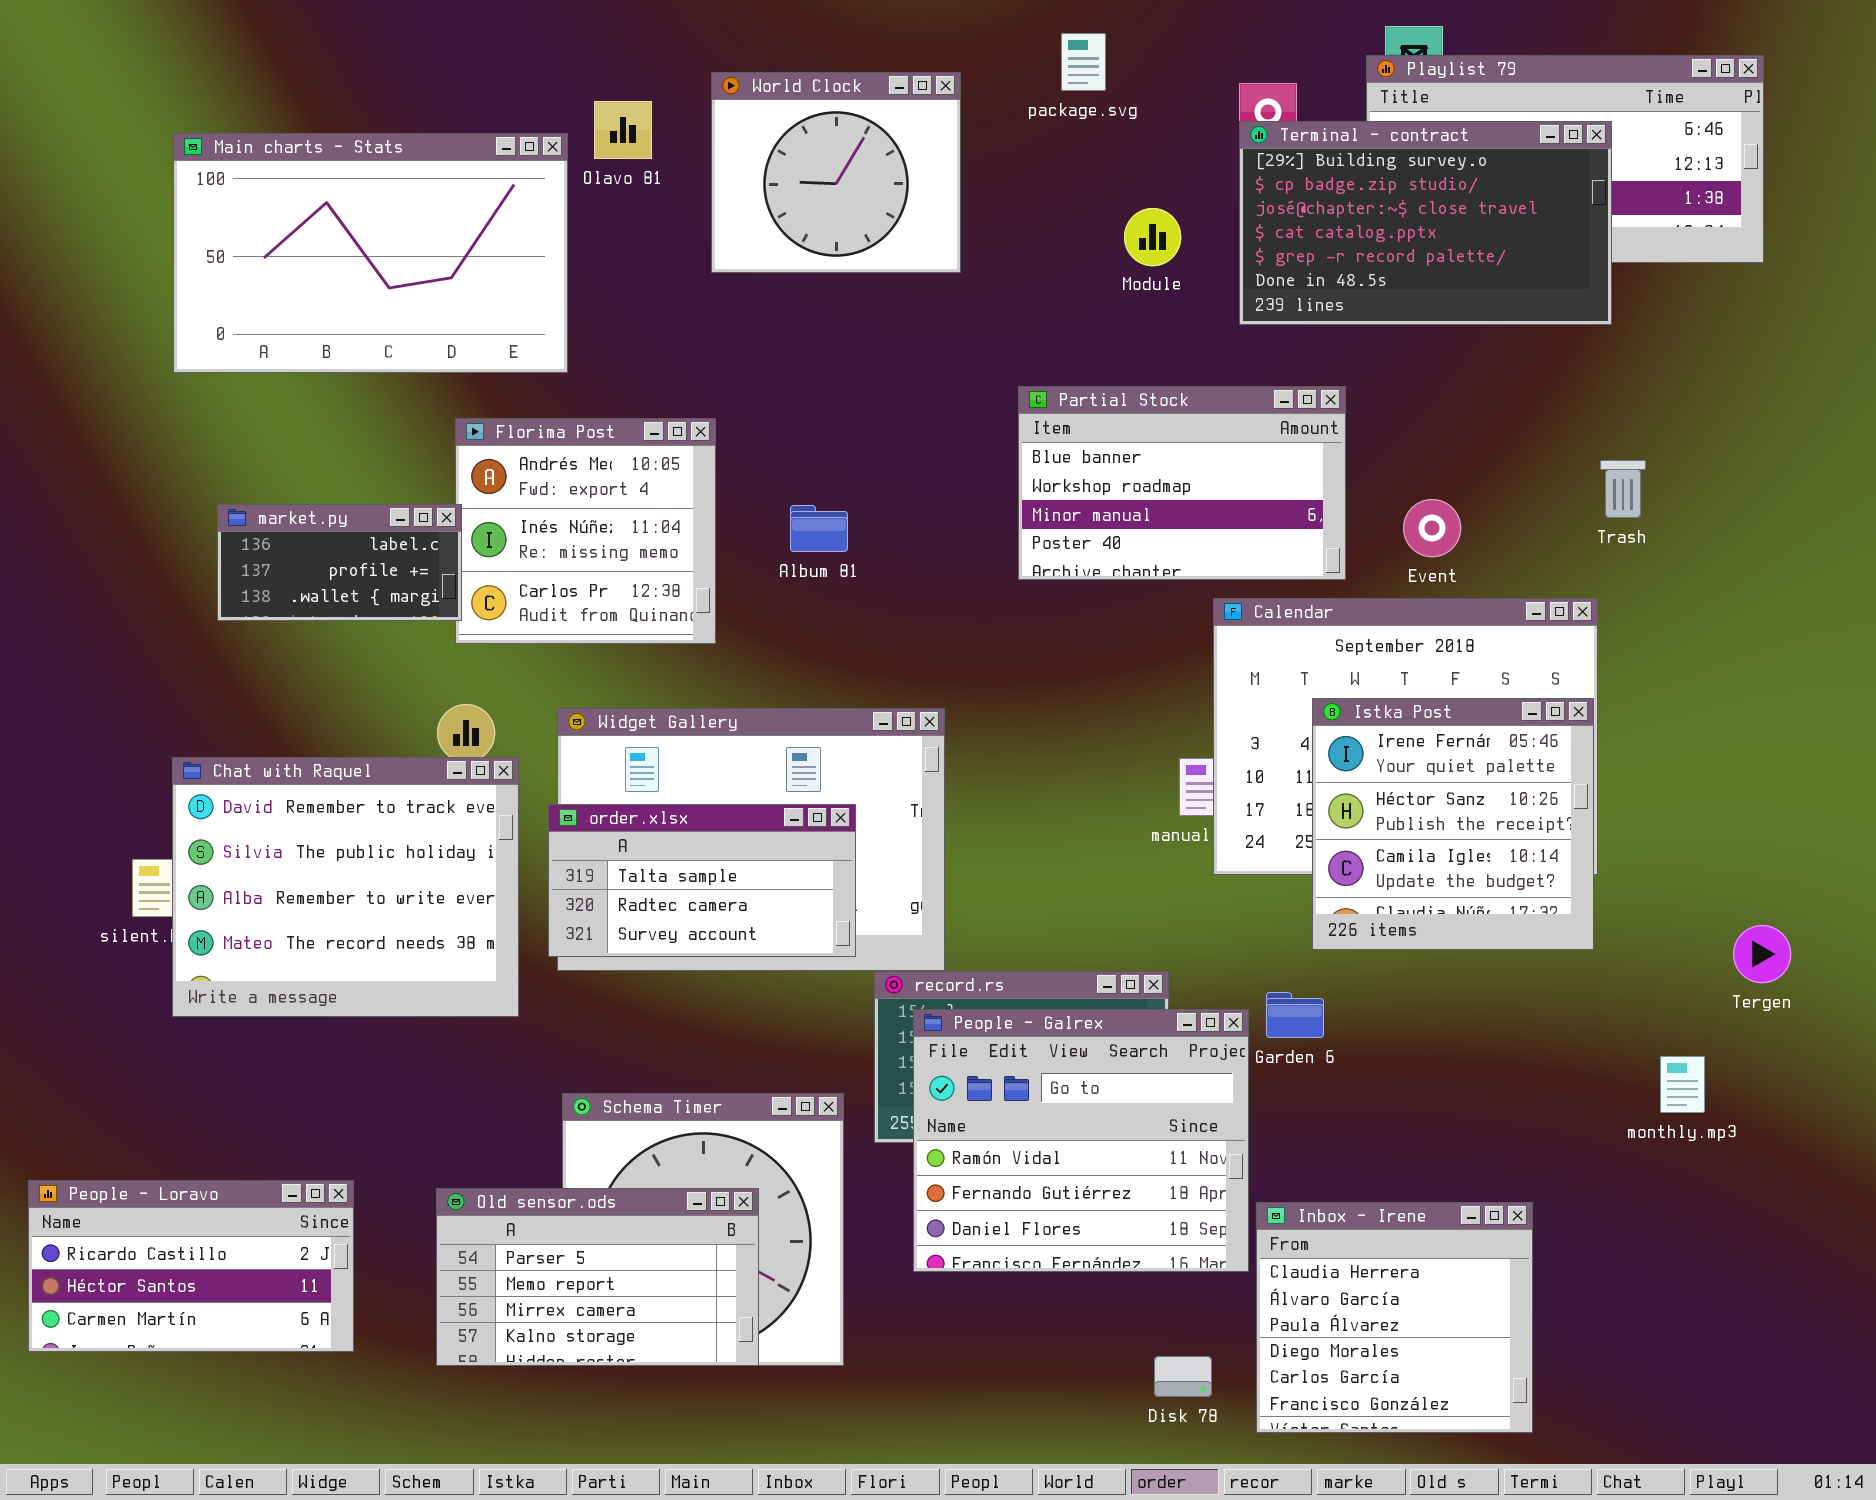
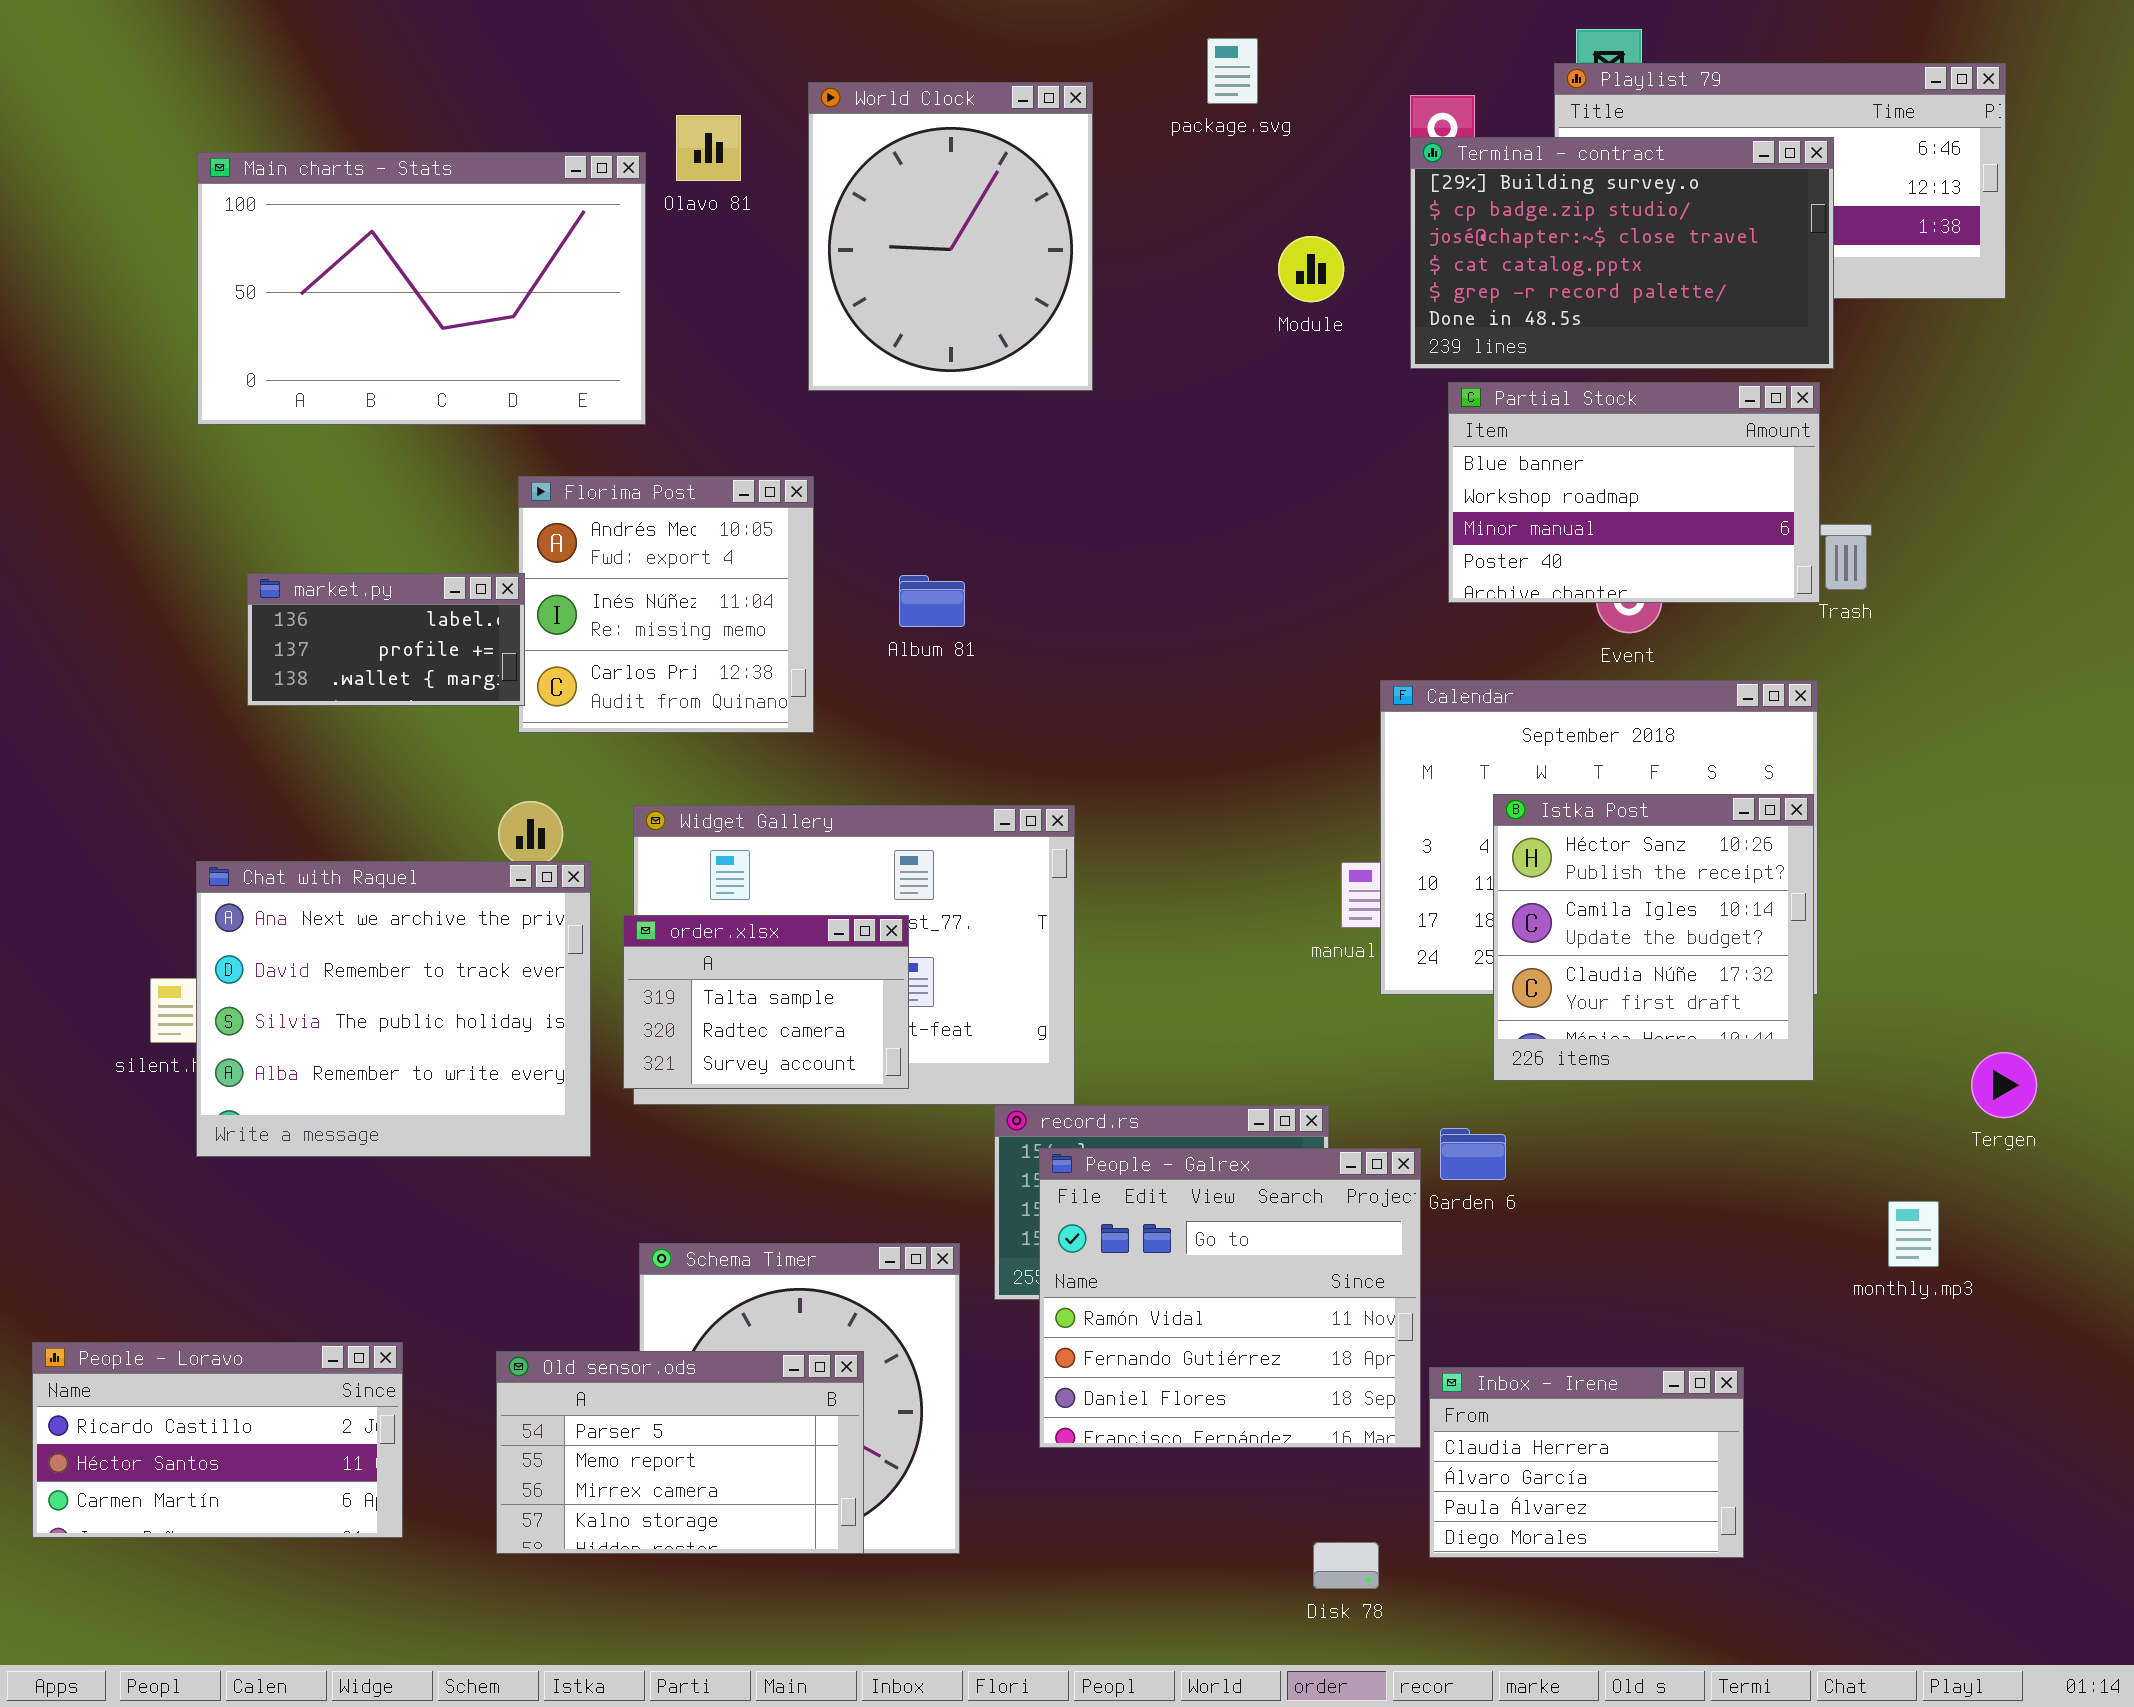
World Clock: [711,72,961,273] -> [808,82,1093,391], resized
Partial Stock: [1018,386,1346,580] -> [1448,382,1820,603], moved
Istka Post: [1312,698,1594,950] -> [1493,794,1814,1081], scrolled down 1 row
Chat with Raquel: [172,757,519,1017] -> [196,861,591,1157], scrolled up 1 row
order.xlsx: [548,804,856,957] -> [623,915,909,1089], resized
Inbox - Irene: [1256,1202,1533,1433] -> [1429,1367,1744,1558], resized

